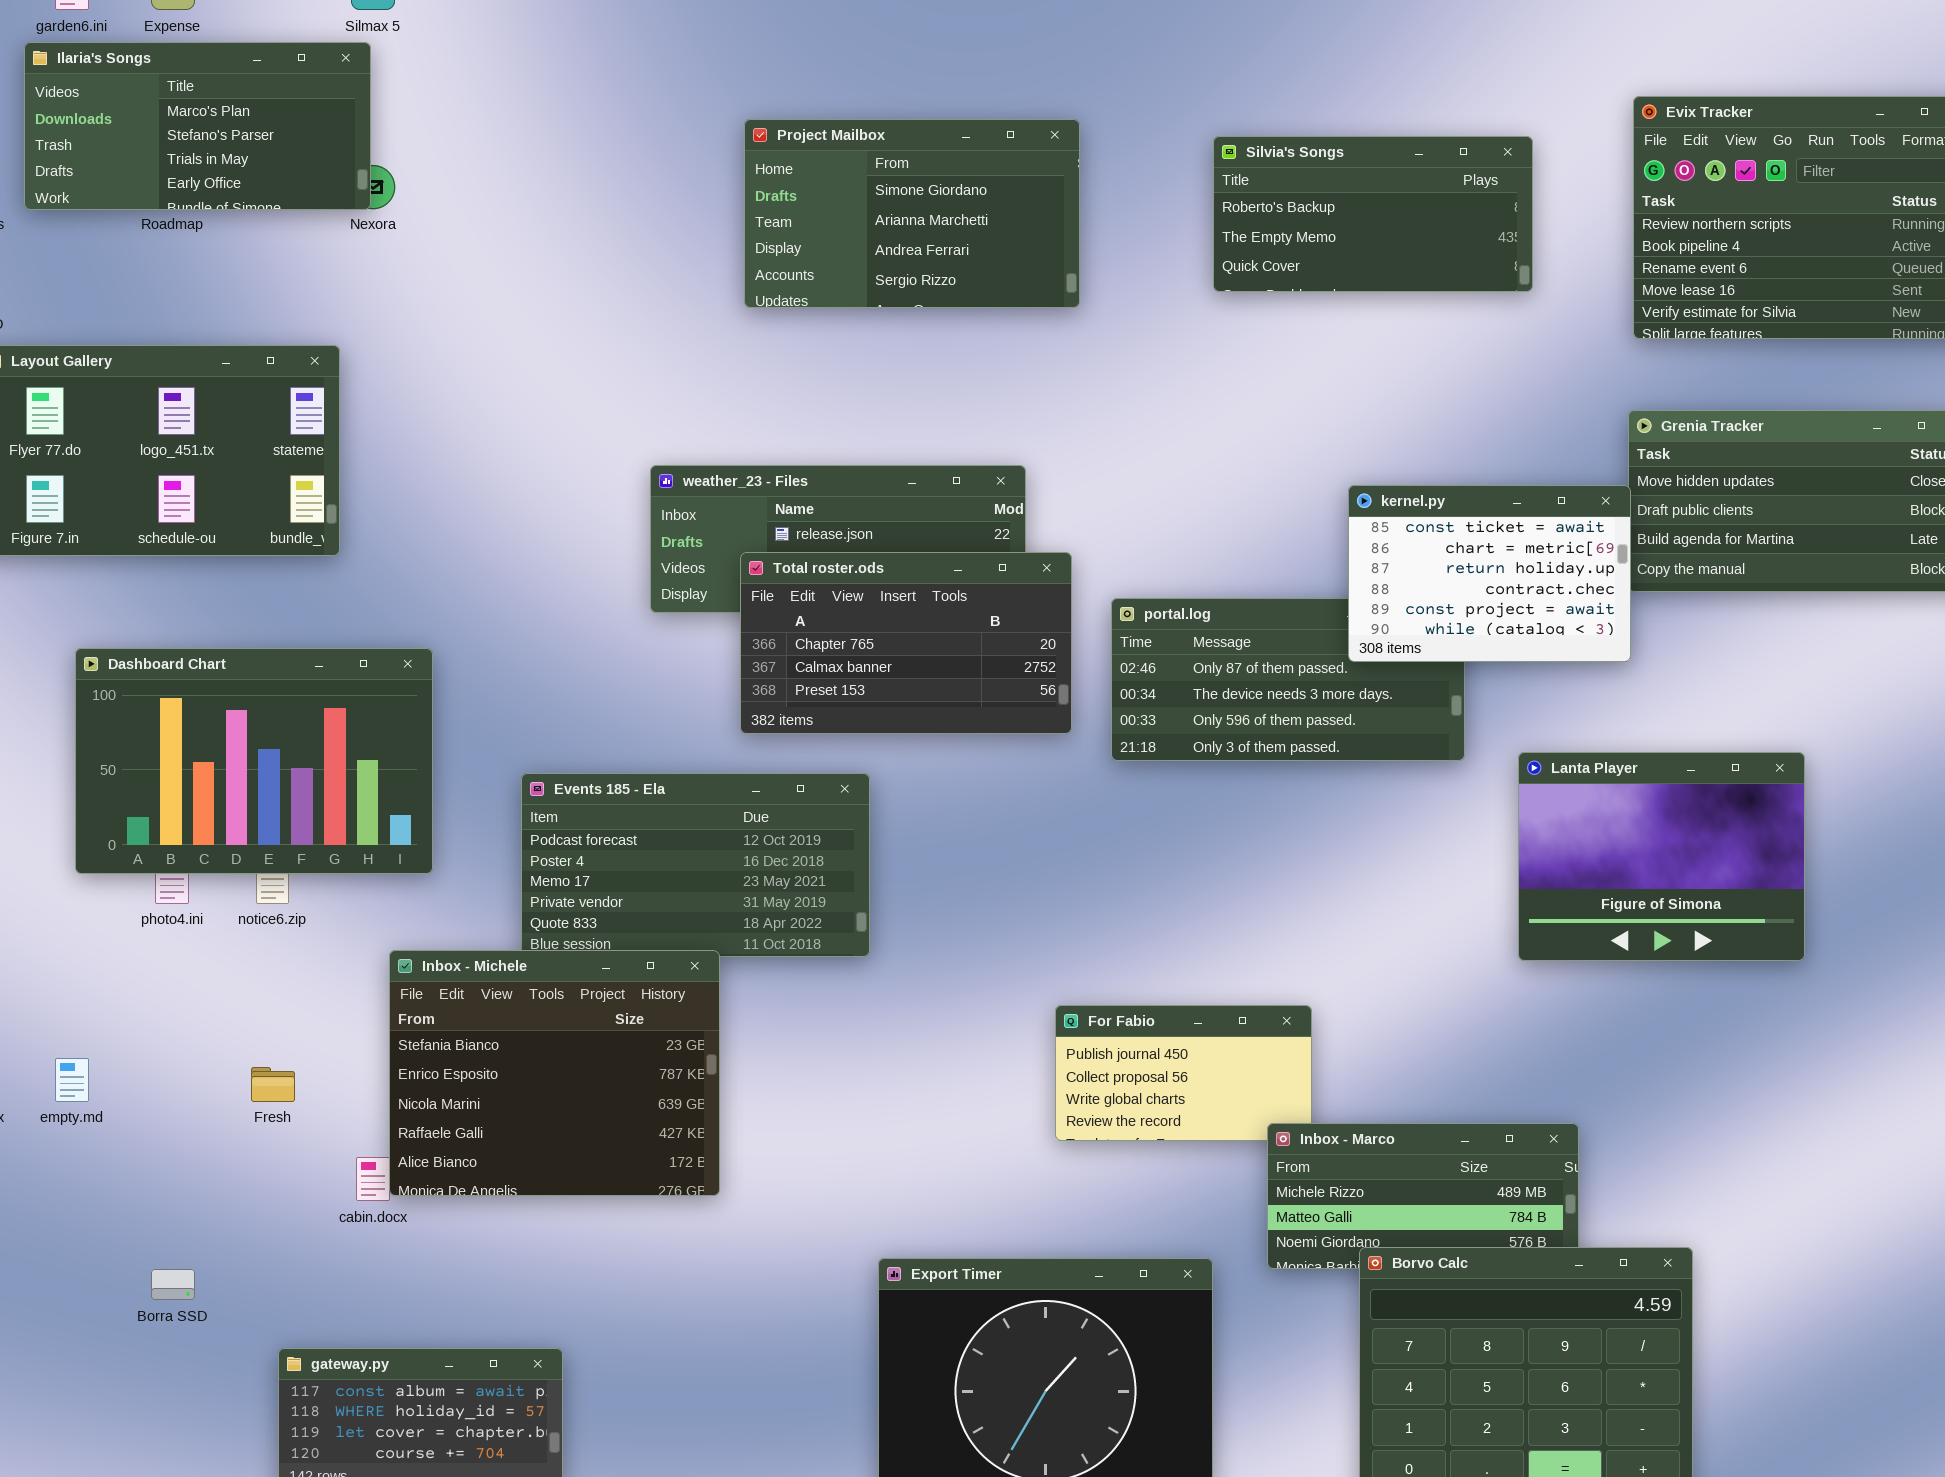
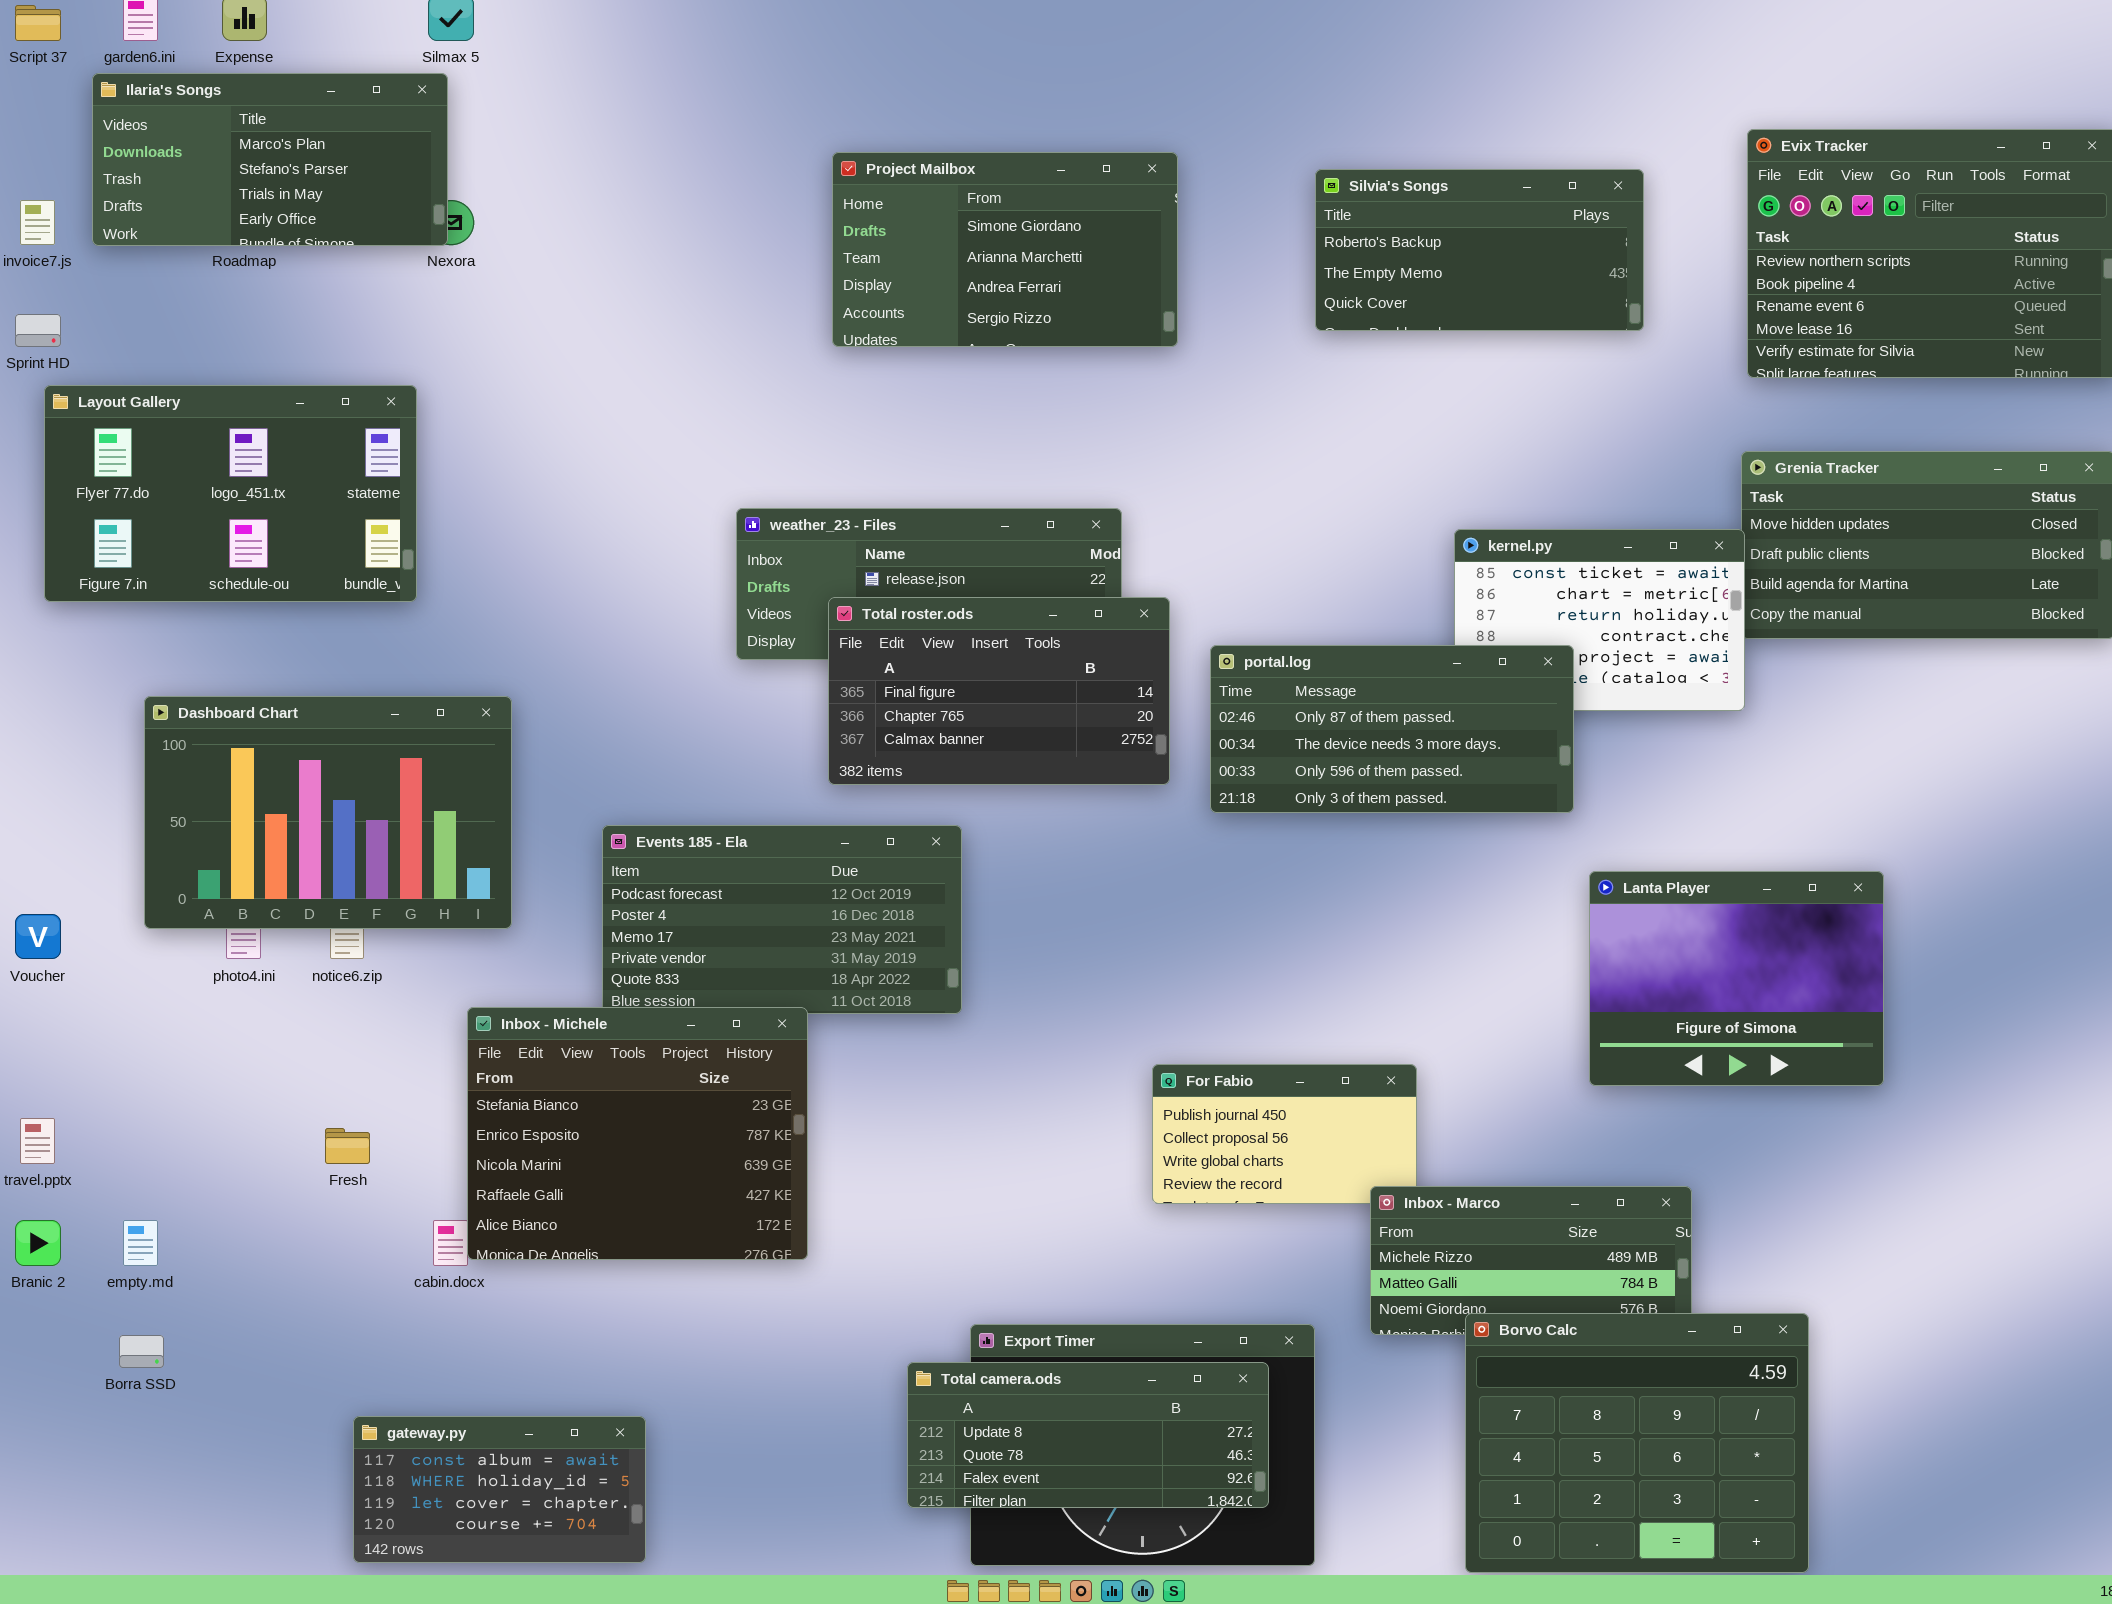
Total roster.ods: [740,552,1072,734] -> [828,597,1170,785], scrolled up 1 row
portal.log: [1111,598,1465,761] -> [1210,645,1574,813], raised
Lanta Player: [1518,752,1805,961] -> [1589,871,1884,1086], moved
empty.md: [55,1058,89,1102] -> [123,1220,158,1266], moved
Borra SSD: [151,1269,195,1300] -> [119,1335,164,1368], moved
Total camera.ods: none -> [907,1362,1269,1508], opened

